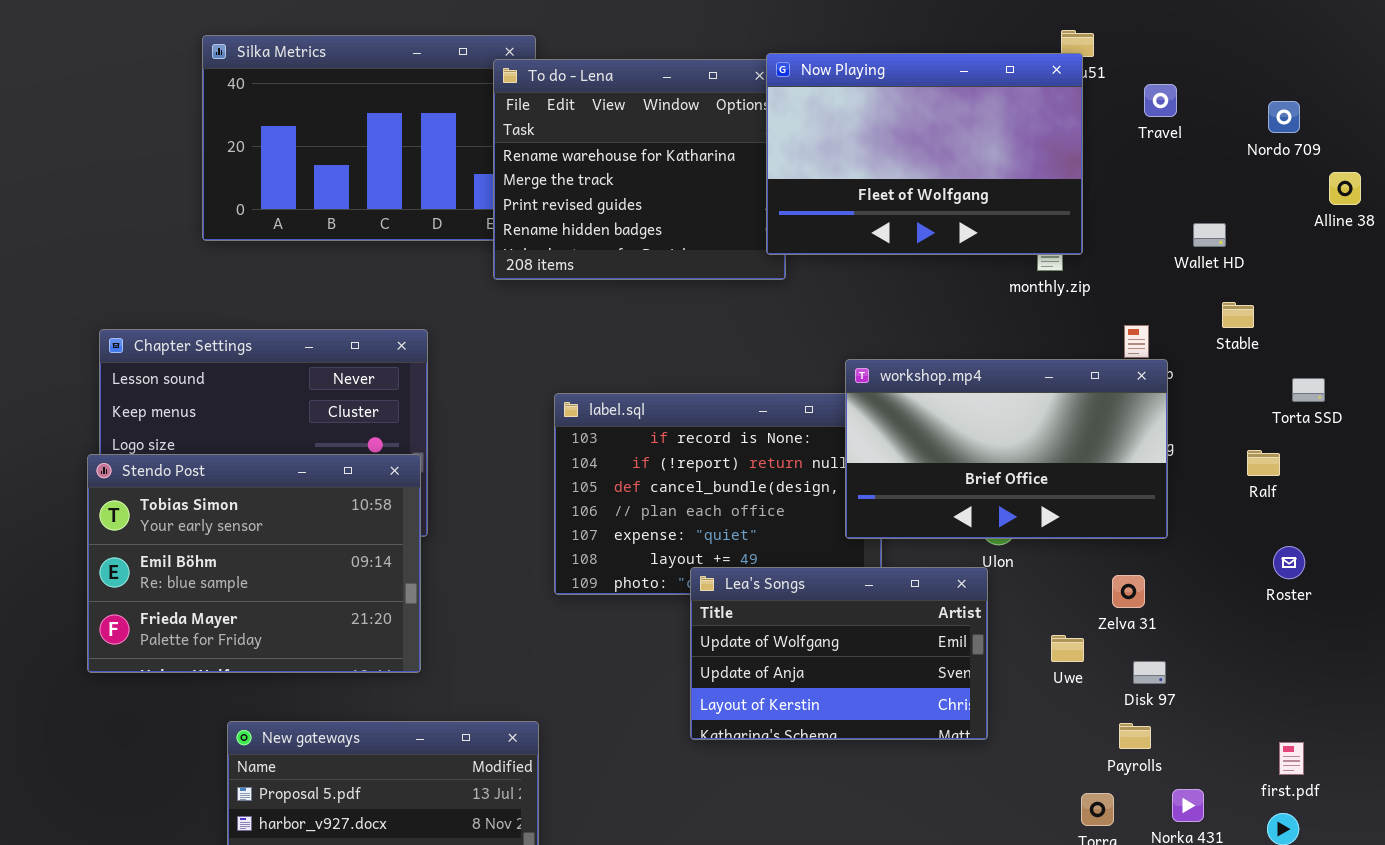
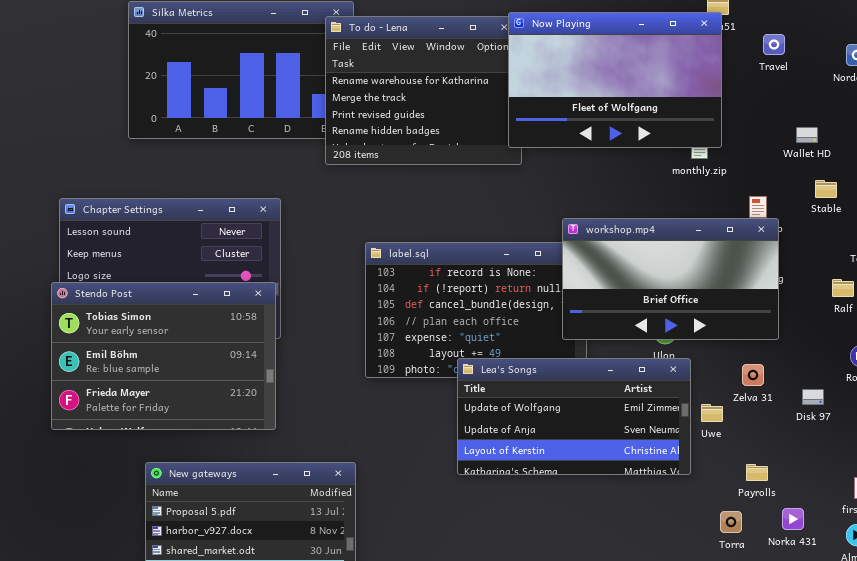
Lea's Songs: [690,567,988,740] -> [457,358,691,475], resized
Disk 97: [1133,661,1166,684] -> [802,389,824,405], moved

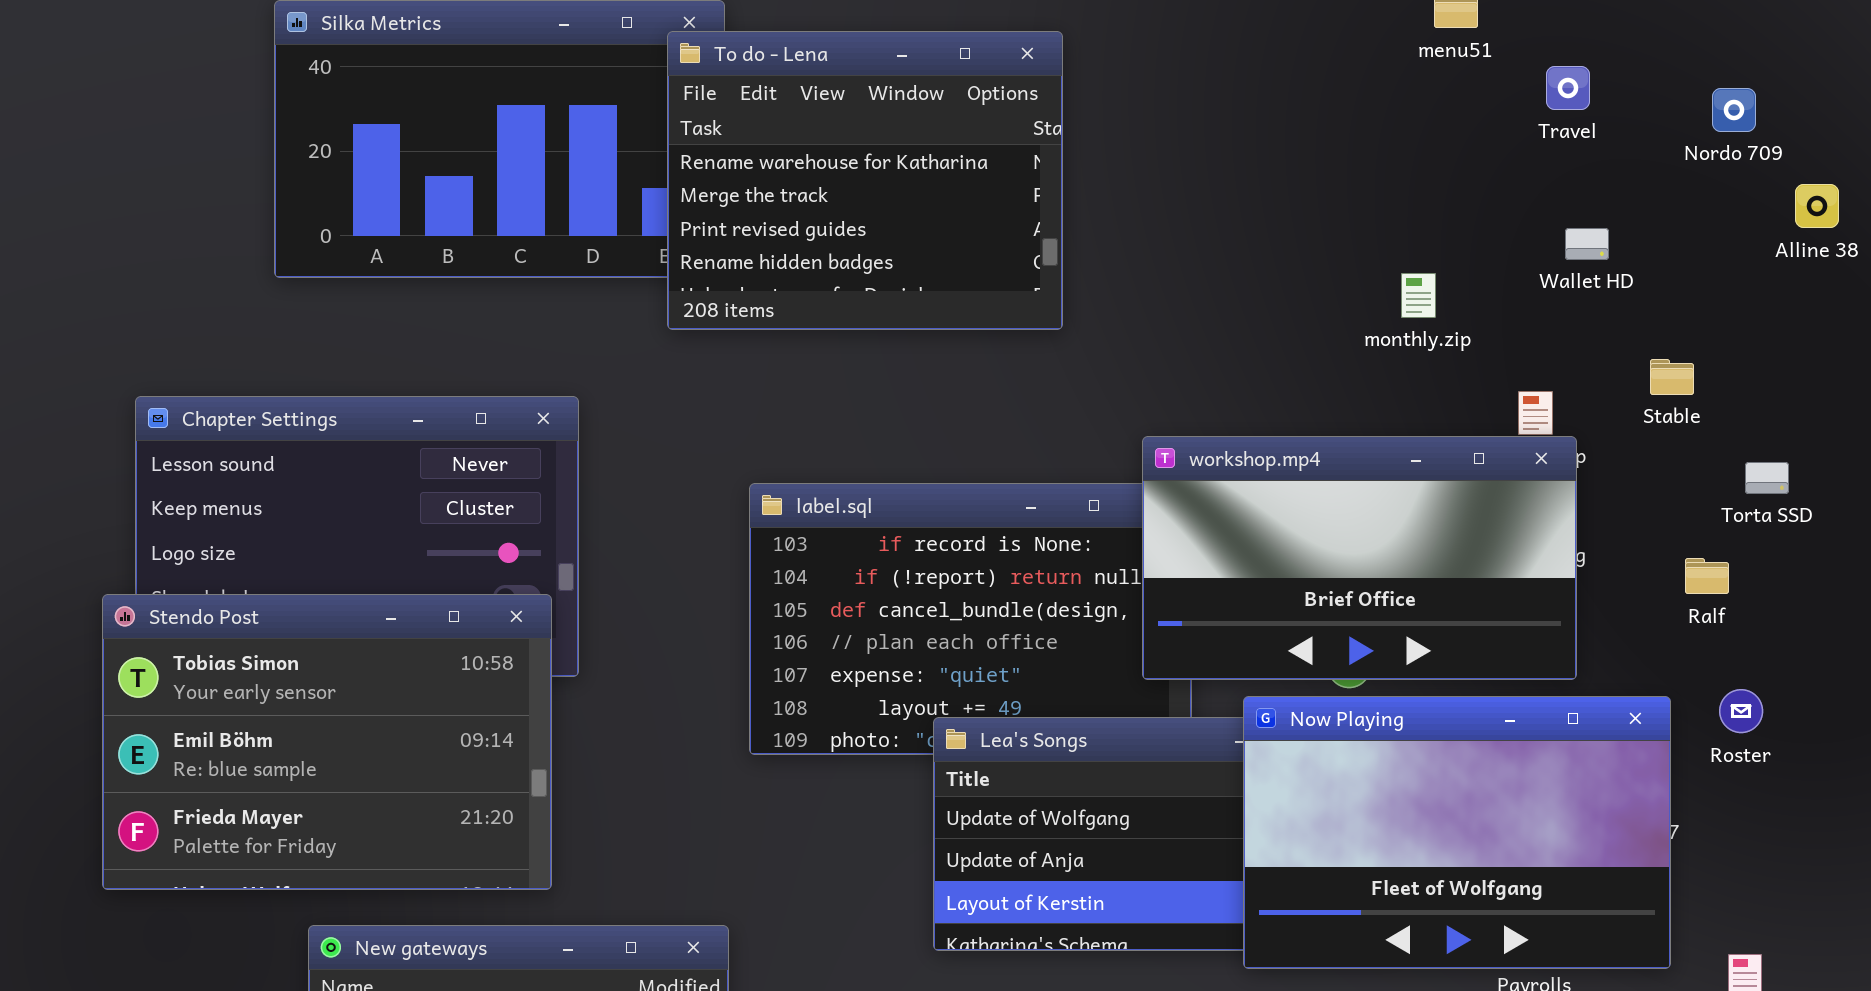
Now Playing: [508,12,722,148] -> [1243,696,1671,969], moved
Wallet HD: [796,127,818,143] -> [1565,228,1609,260], moved
Stendo Post: [51,282,276,430] -> [102,594,552,890], moved

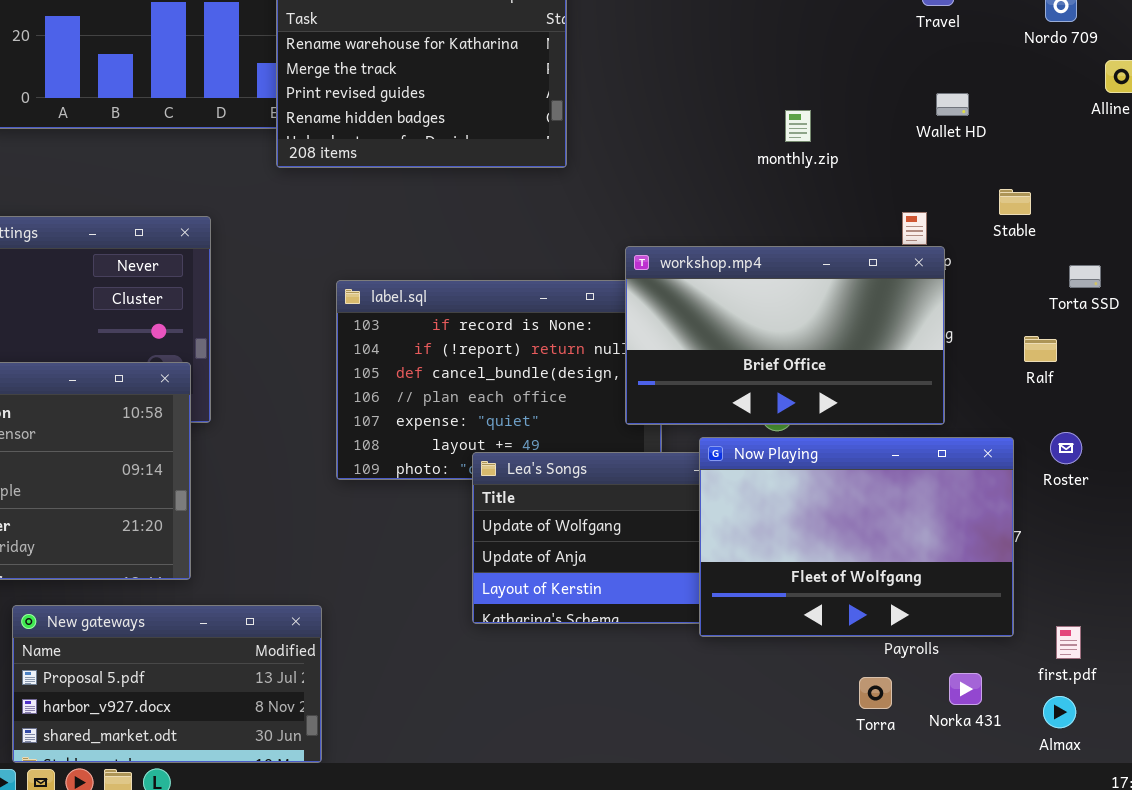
monthly.zip: [1401,273,1436,318] -> [785,110,811,142], moved

